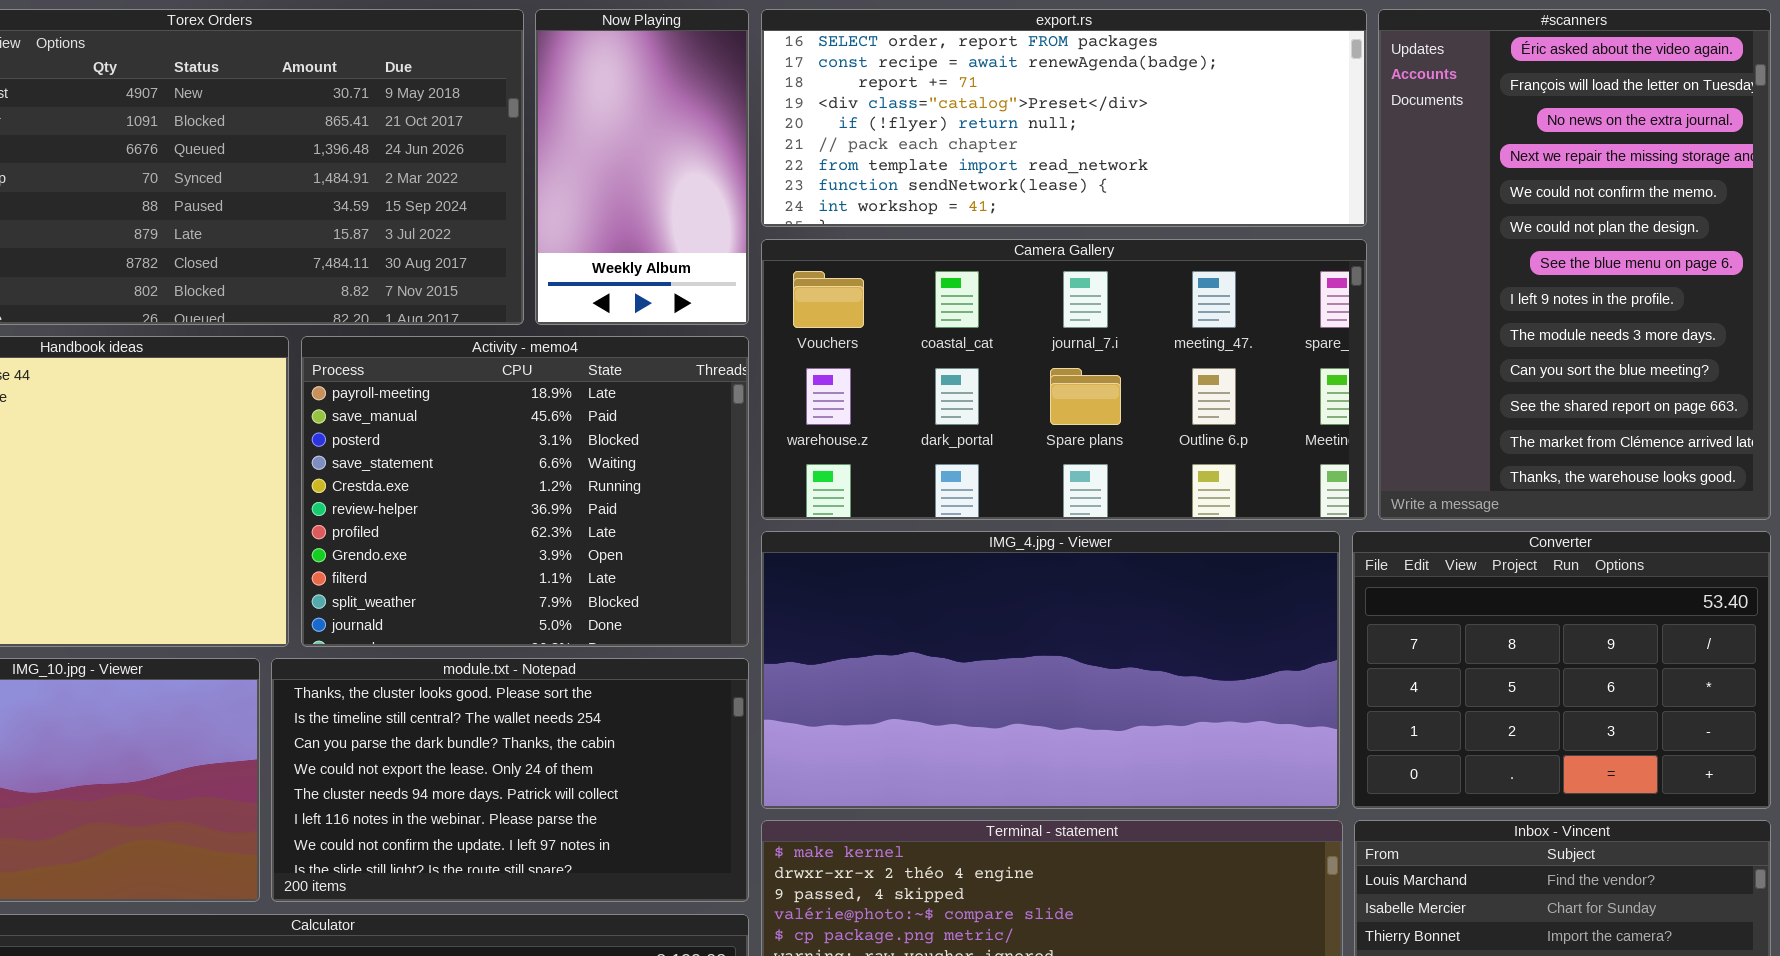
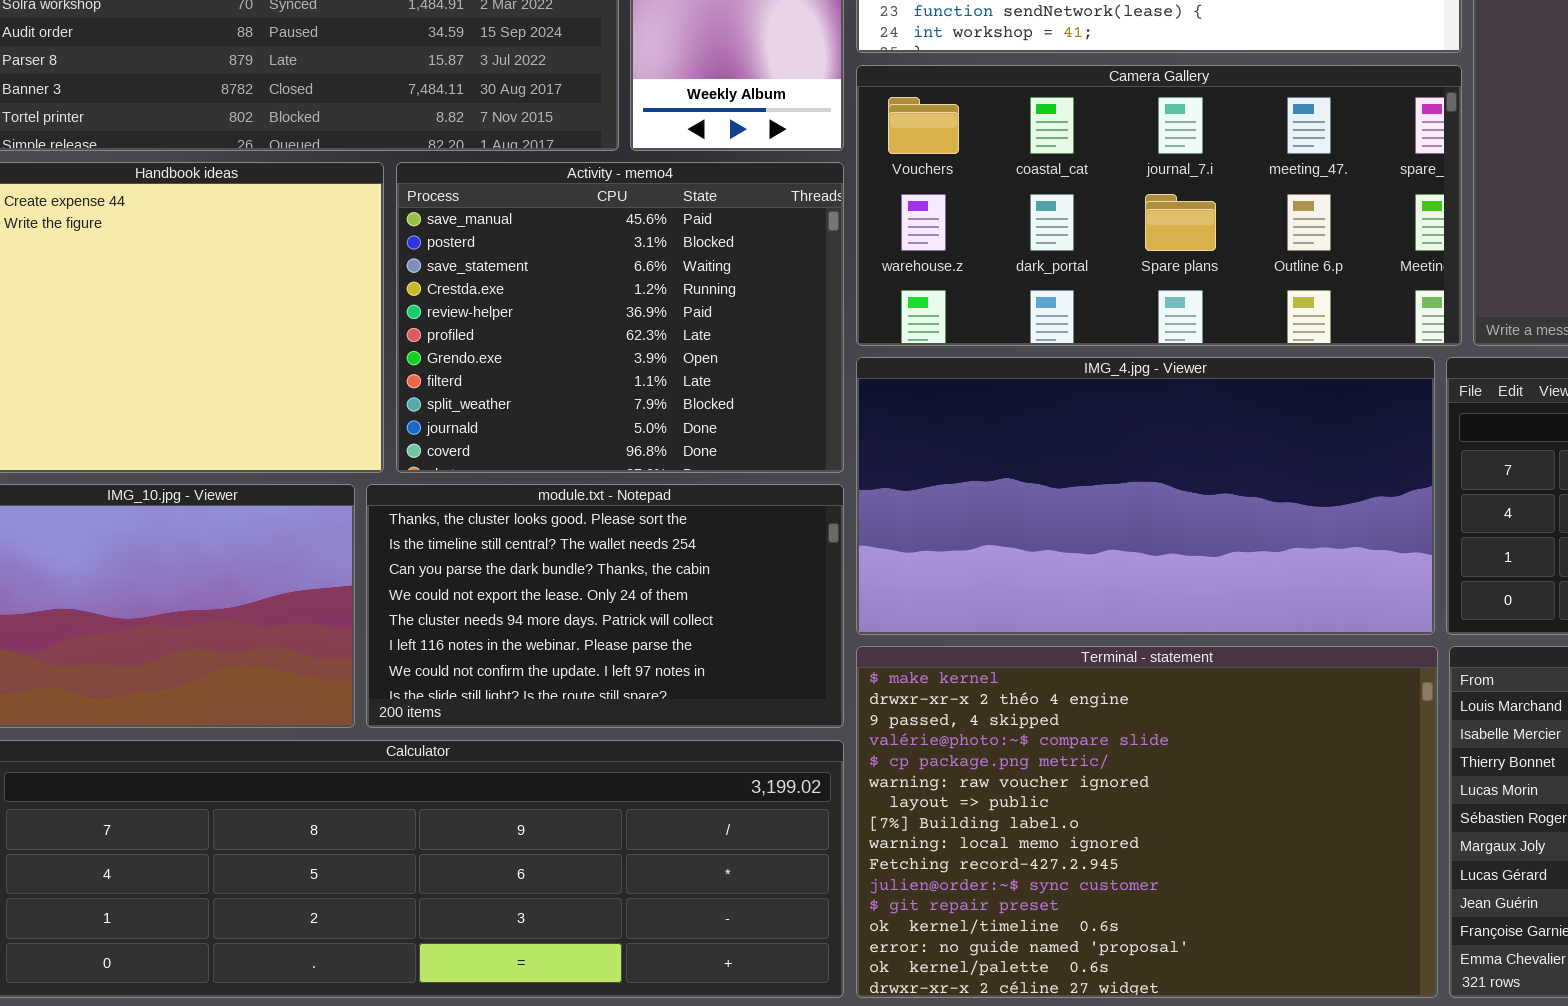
Activity - memo4: [301,336,749,647] -> [396,162,844,473], scrolled down 1 row

